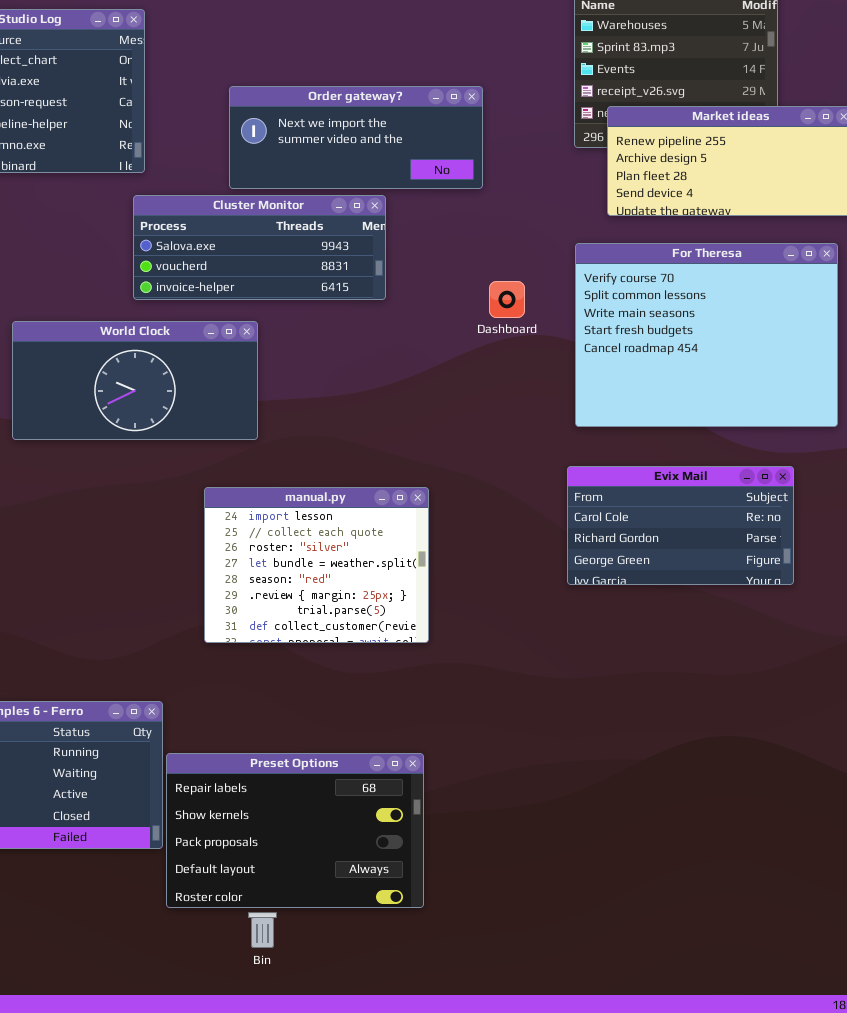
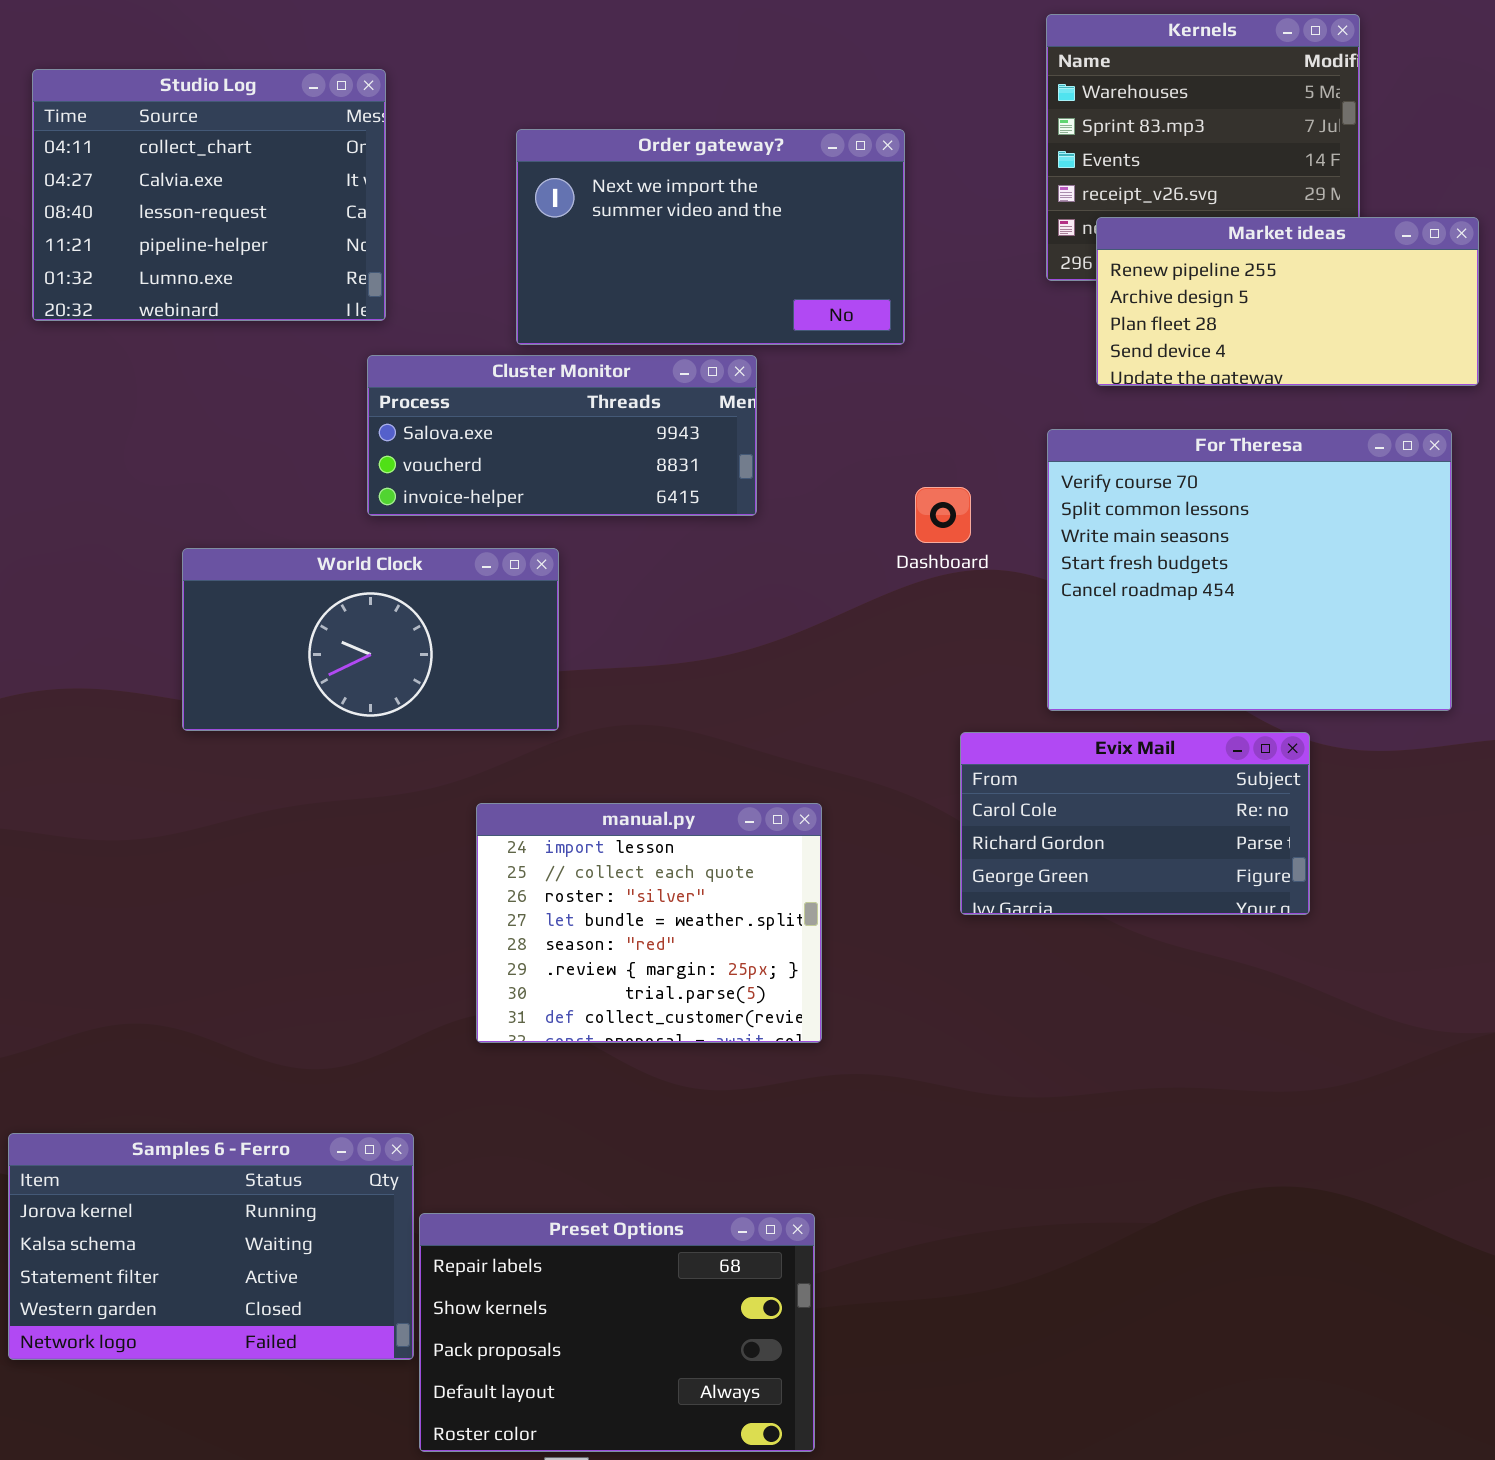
Order gateway?: [229,86,483,189] -> [516,129,905,345], resized
Evix Mail: [567,466,794,585] -> [960,732,1310,915], moved

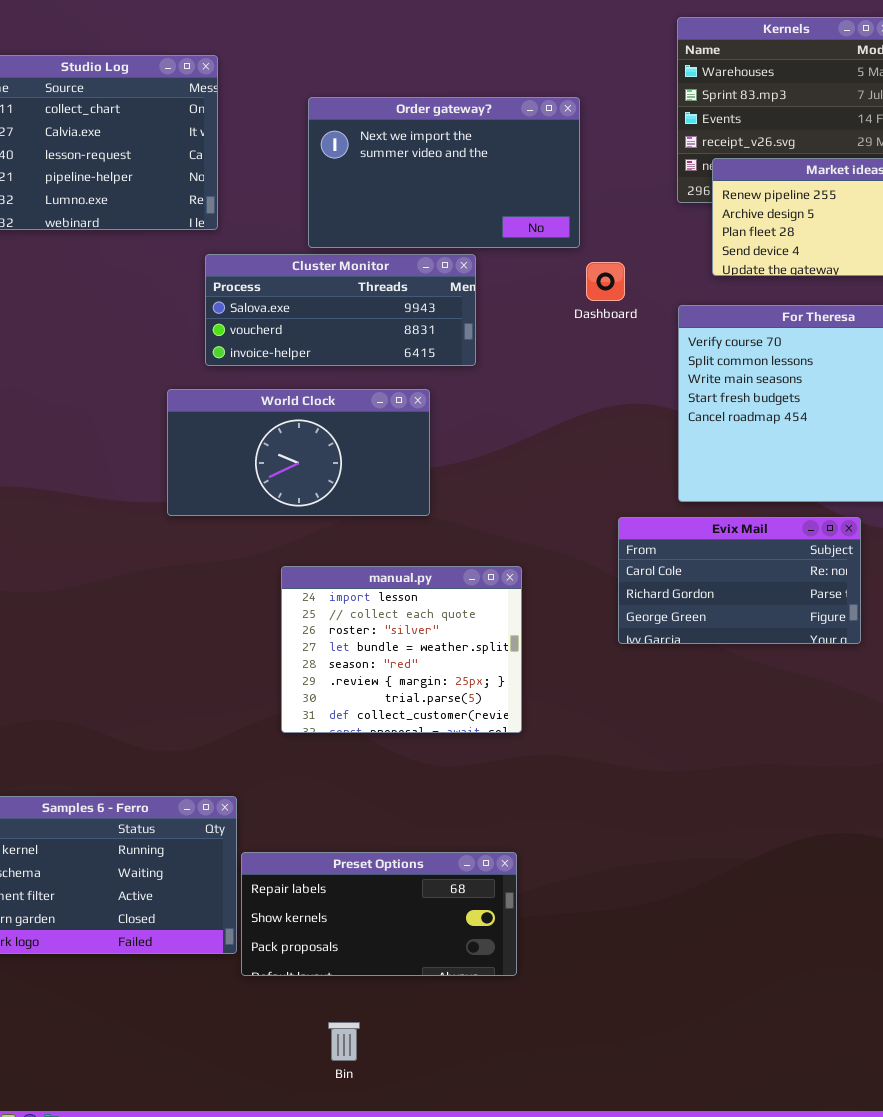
Dashboard: [915,487,971,543] -> [586,262,625,301], moved
World Clock: [182,548,559,731] -> [167,389,430,516], moved
Preset Options: [419,1213,815,1452] -> [241,852,517,976], resized

